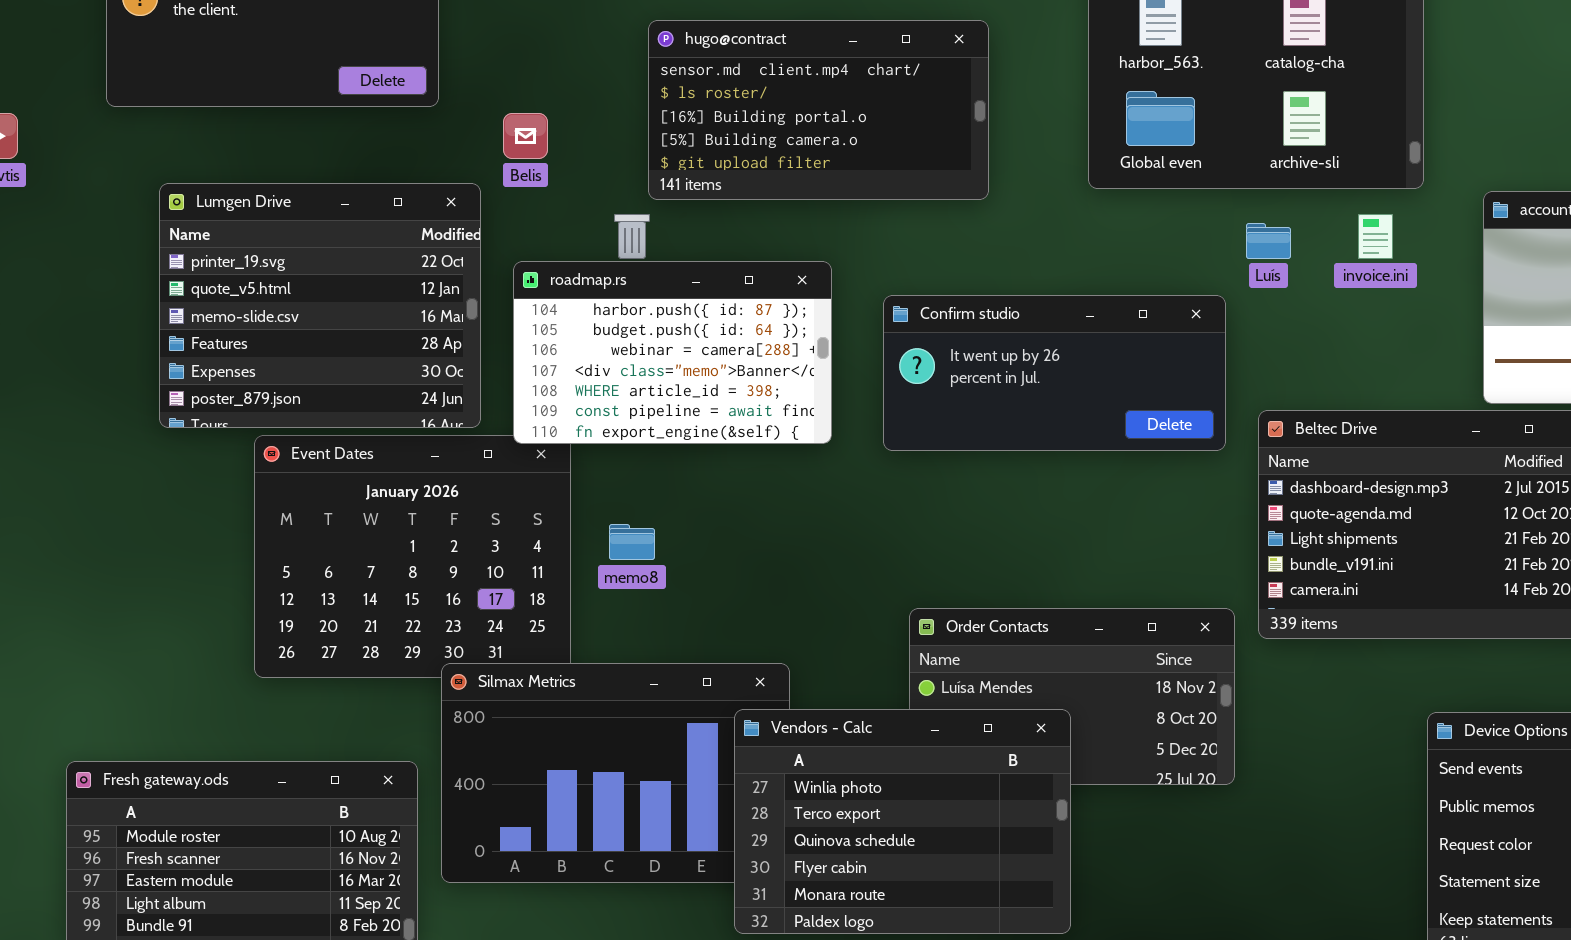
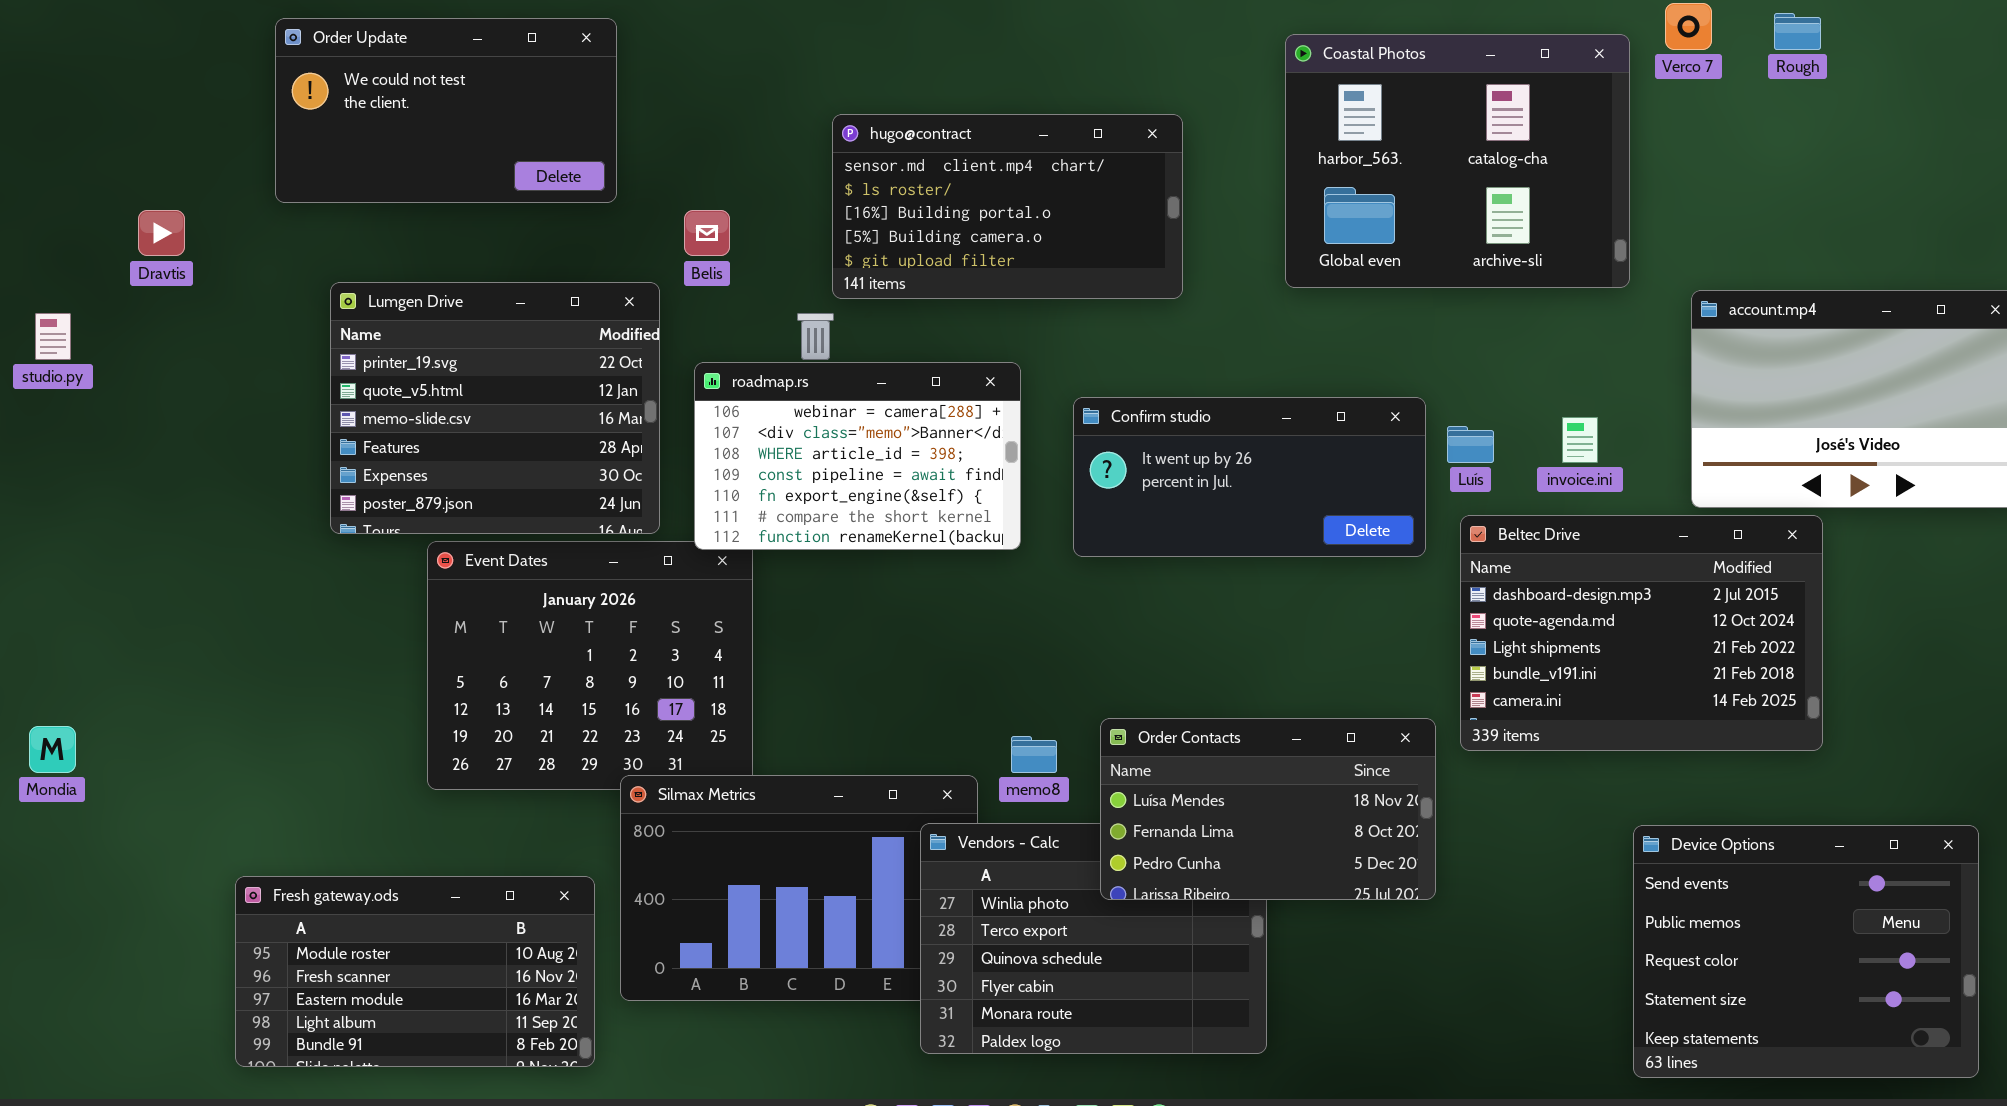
invoice.ini: [1358,214,1393,259] -> [1562,417,1598,463], moved
Luís: [1246,223,1291,259] -> [1447,426,1494,463], moved
roadmap.rs: [513,261,832,444] -> [694,362,1021,550], scrolled down 2 rows
memo8: [609,524,655,560] -> [1011,736,1057,773], moved
Order Contacts: [909,608,1235,785] -> [1100,718,1436,900], raised

